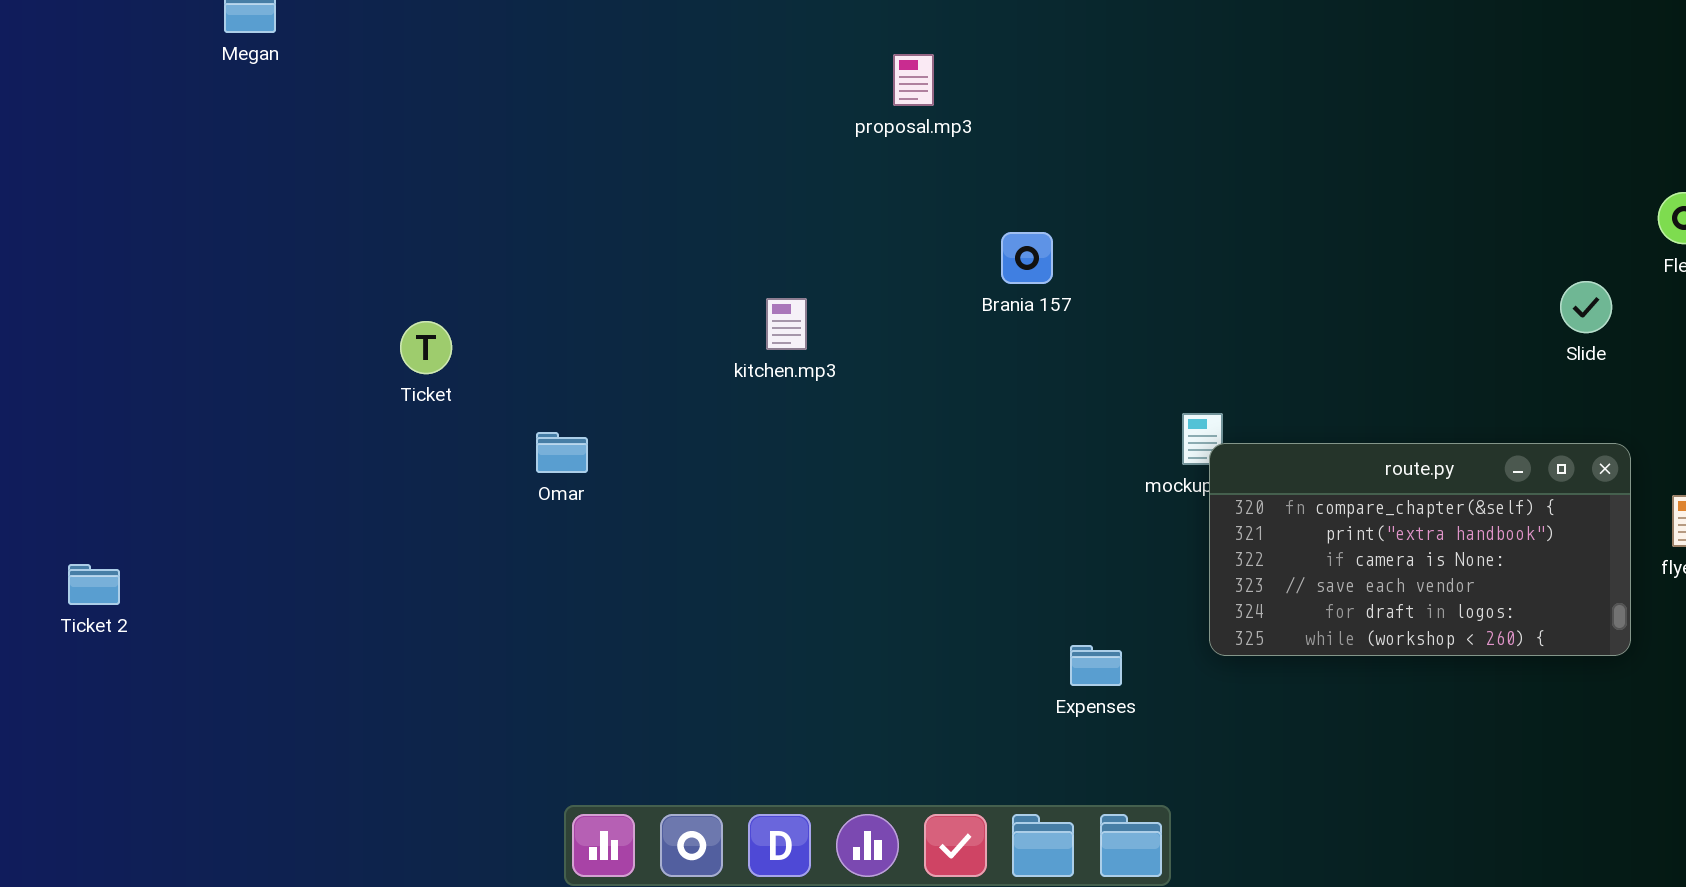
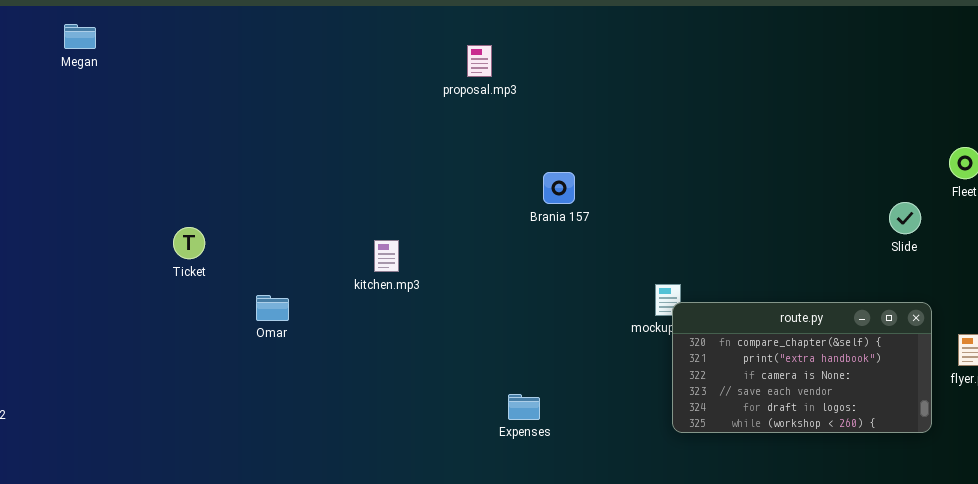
proposal.mp3: [893,54,934,106] -> [467,45,492,77], moved
kitchen.mp3: [766,298,807,350] -> [374,240,399,272], moved
Expenses: [1070,645,1122,686] -> [508,394,540,420], moved

